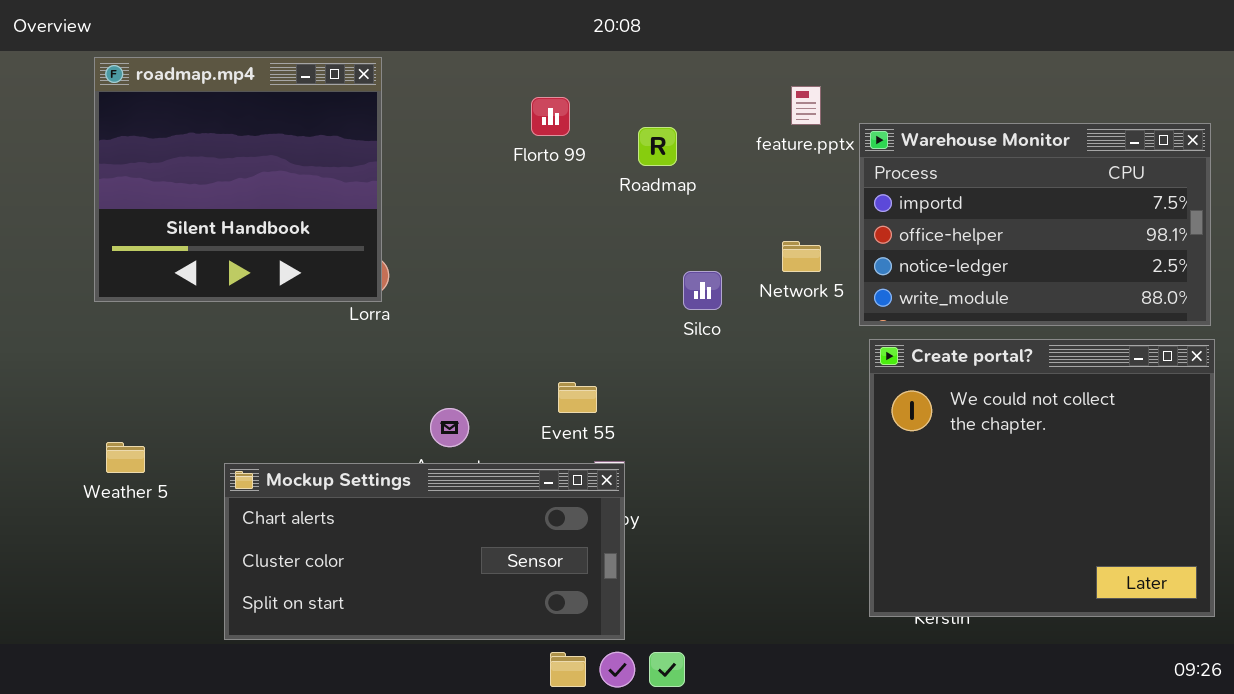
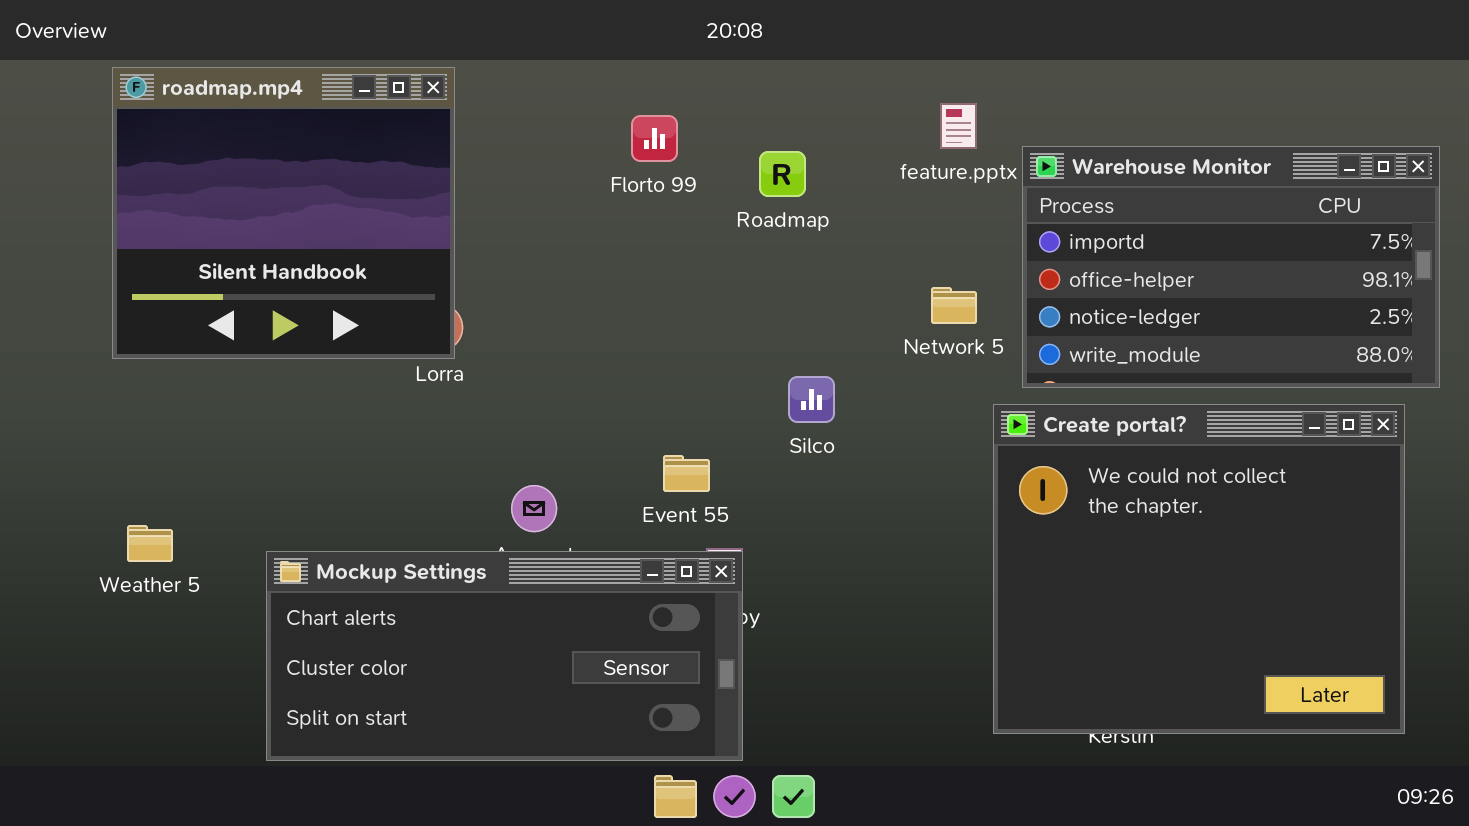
Silco: [683,271,722,310] -> [788,376,835,423], moved
Create portal?: [869,339,1215,617] -> [993,404,1405,734], moved

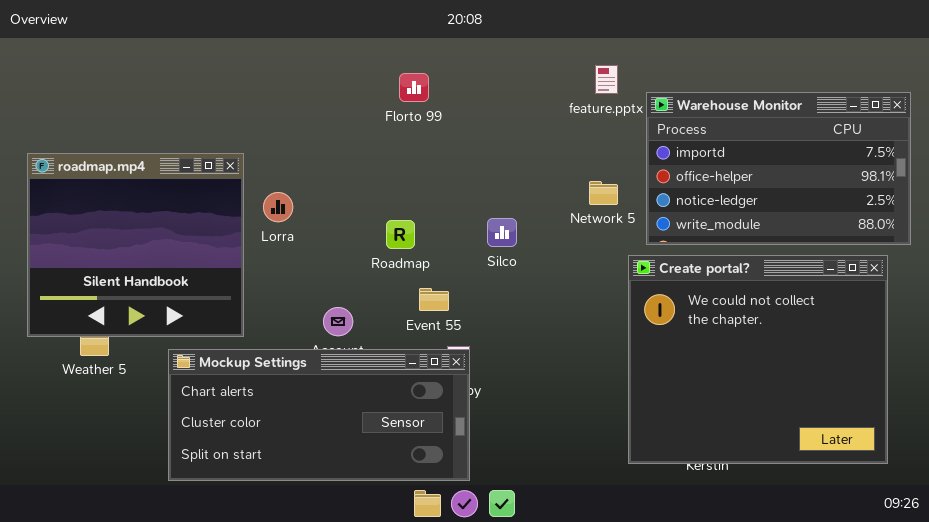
roadmap.mp4: [112,67,455,359] -> [27,153,244,337], moved
Roadmap: [759,151,806,197] -> [386,220,415,249], moved
Silco: [788,376,835,423] -> [487,218,517,247], moved

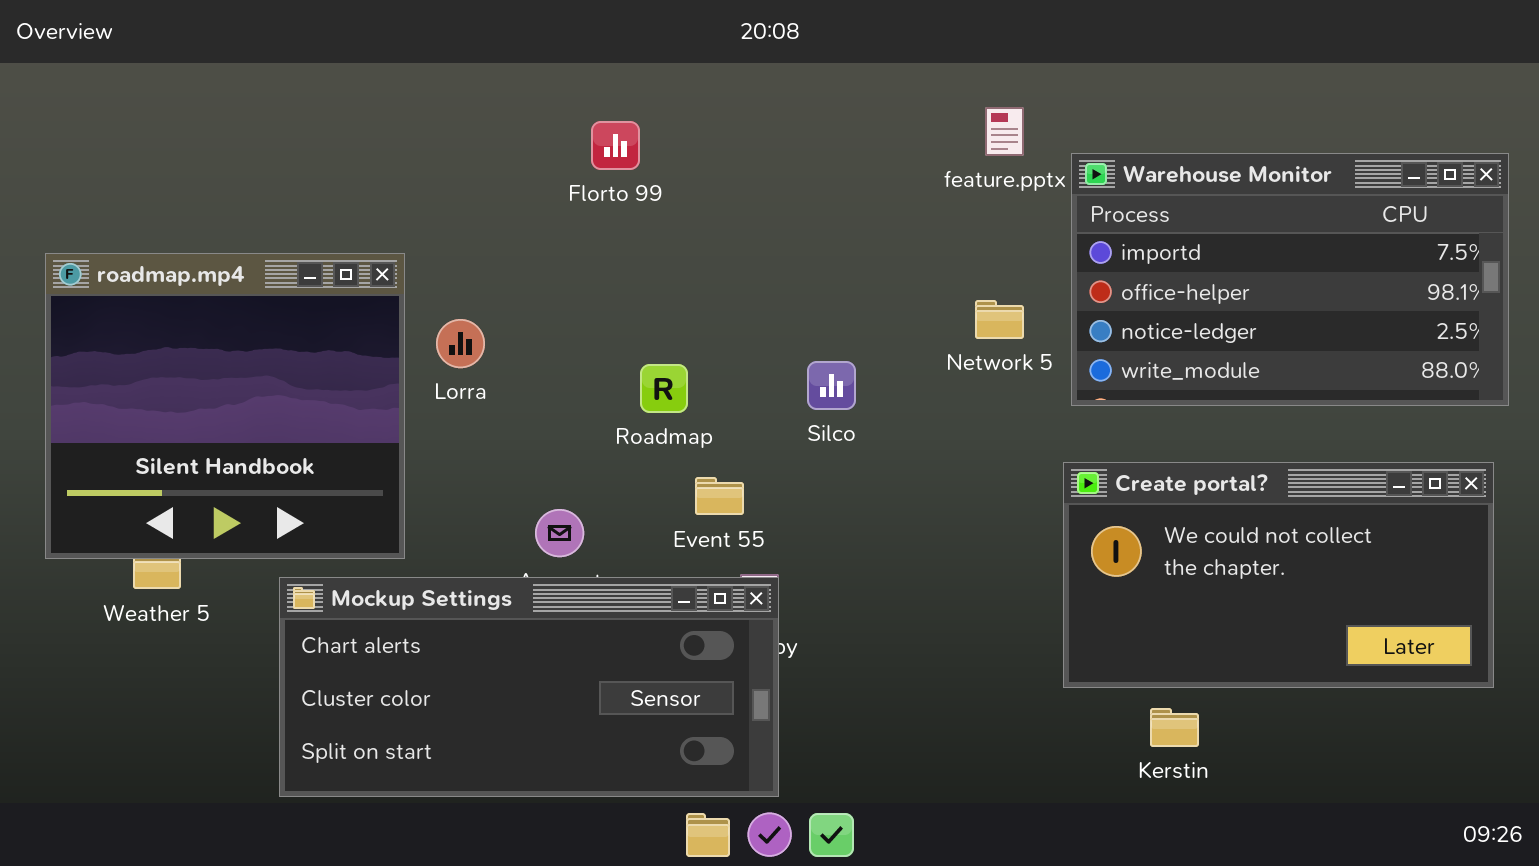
Florto 99: [399,73,429,102] -> [591,121,640,170], moved
Create portal?: [628,255,888,464] -> [1063,462,1494,688], moved, resized

